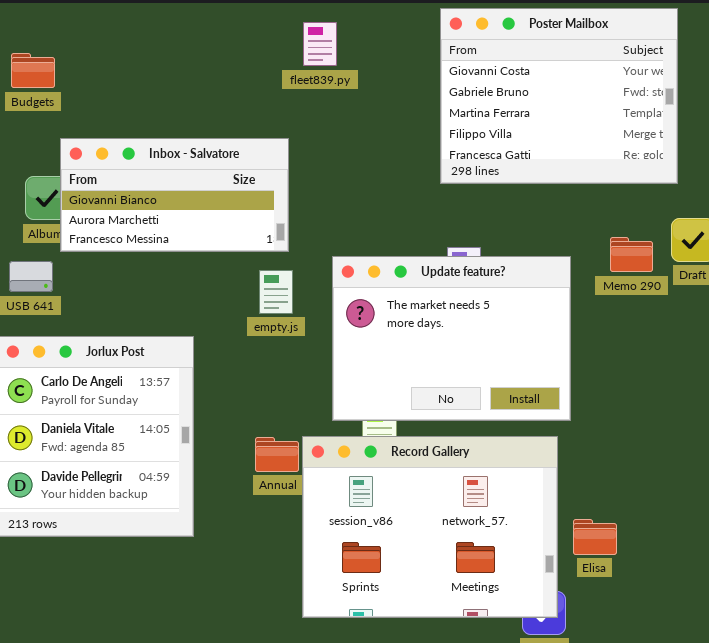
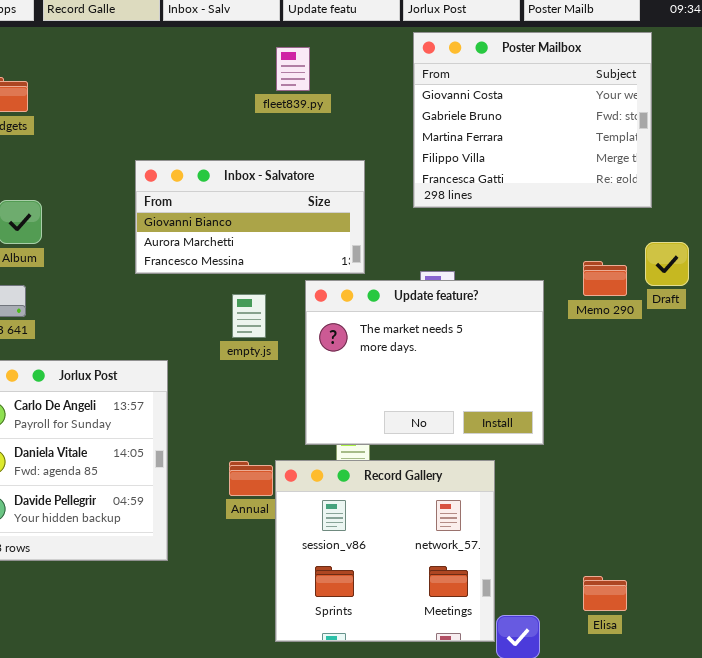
Inbox - Salvatore: [60,138,289,252] -> [135,160,365,274], moved
Record Gallery: [302,436,558,618] -> [275,460,495,642], resized
Elisa: [573,519,617,555] -> [583,576,627,611], moved

